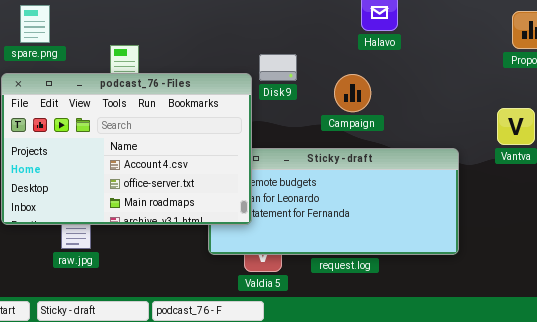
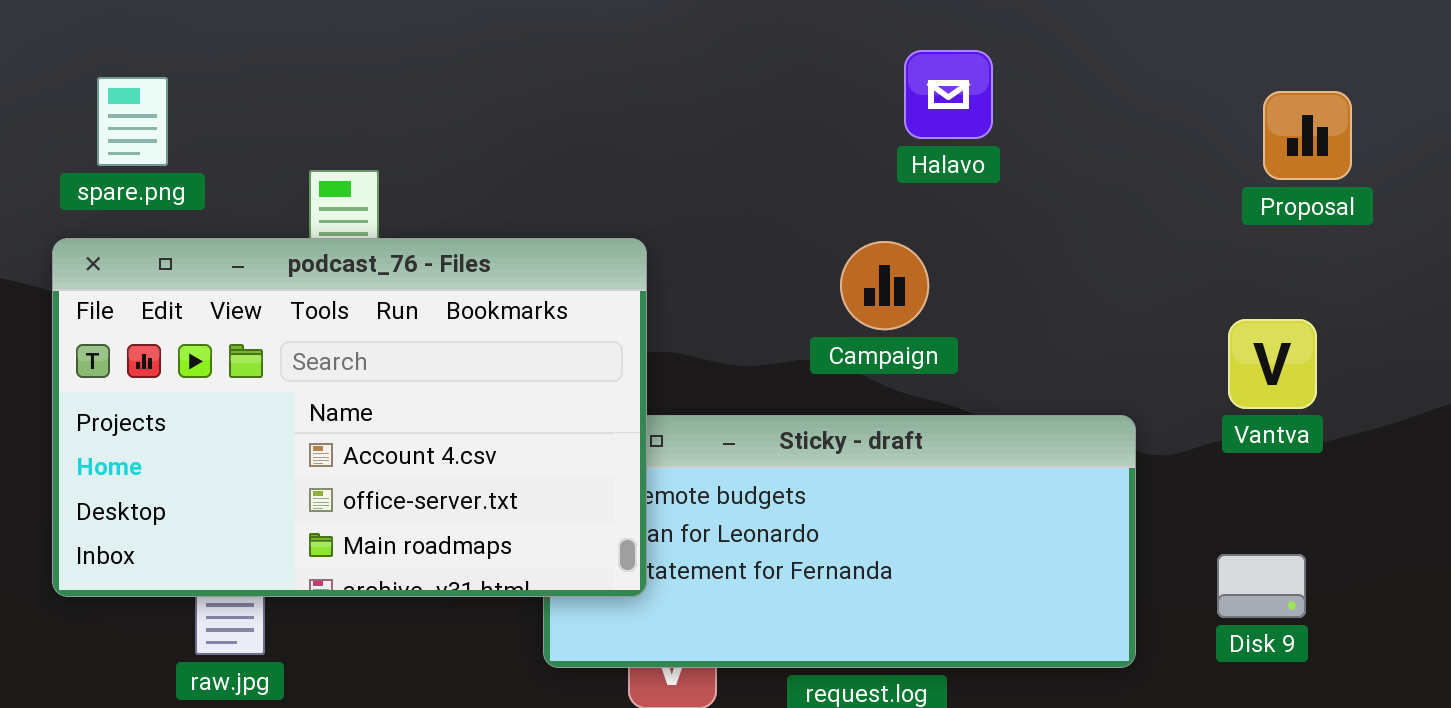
Disk 9: [259,54,297,81] -> [1217,554,1306,618], moved

